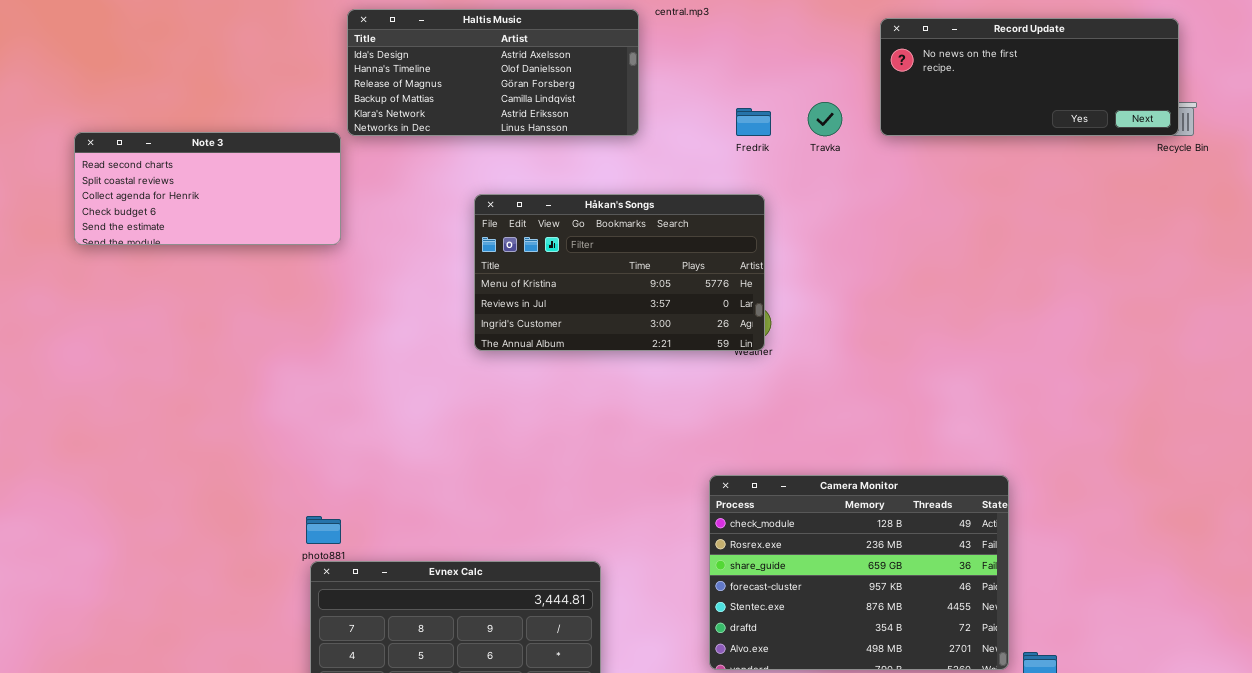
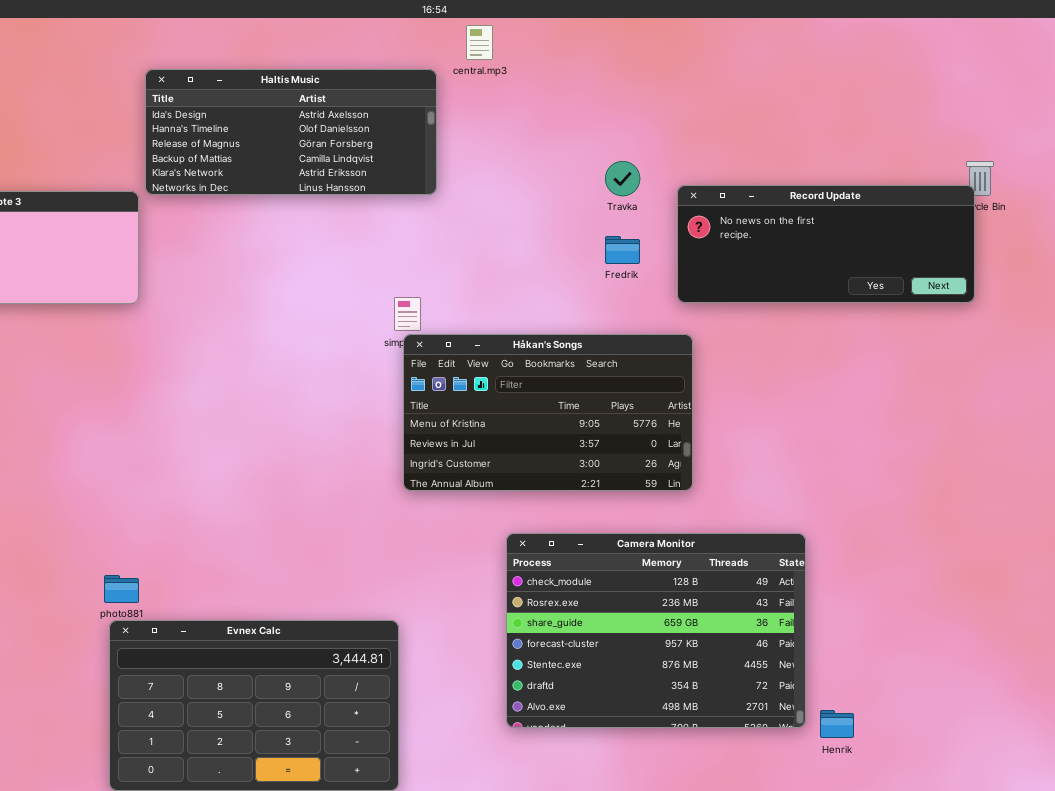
Record Update: [880,18,1179,136] -> [677,185,975,303], moved
Fredrik: [736,108,771,136] -> [605,236,640,264], moved
Håkan's Songs: [474,194,765,351] -> [403,334,693,491], moved

